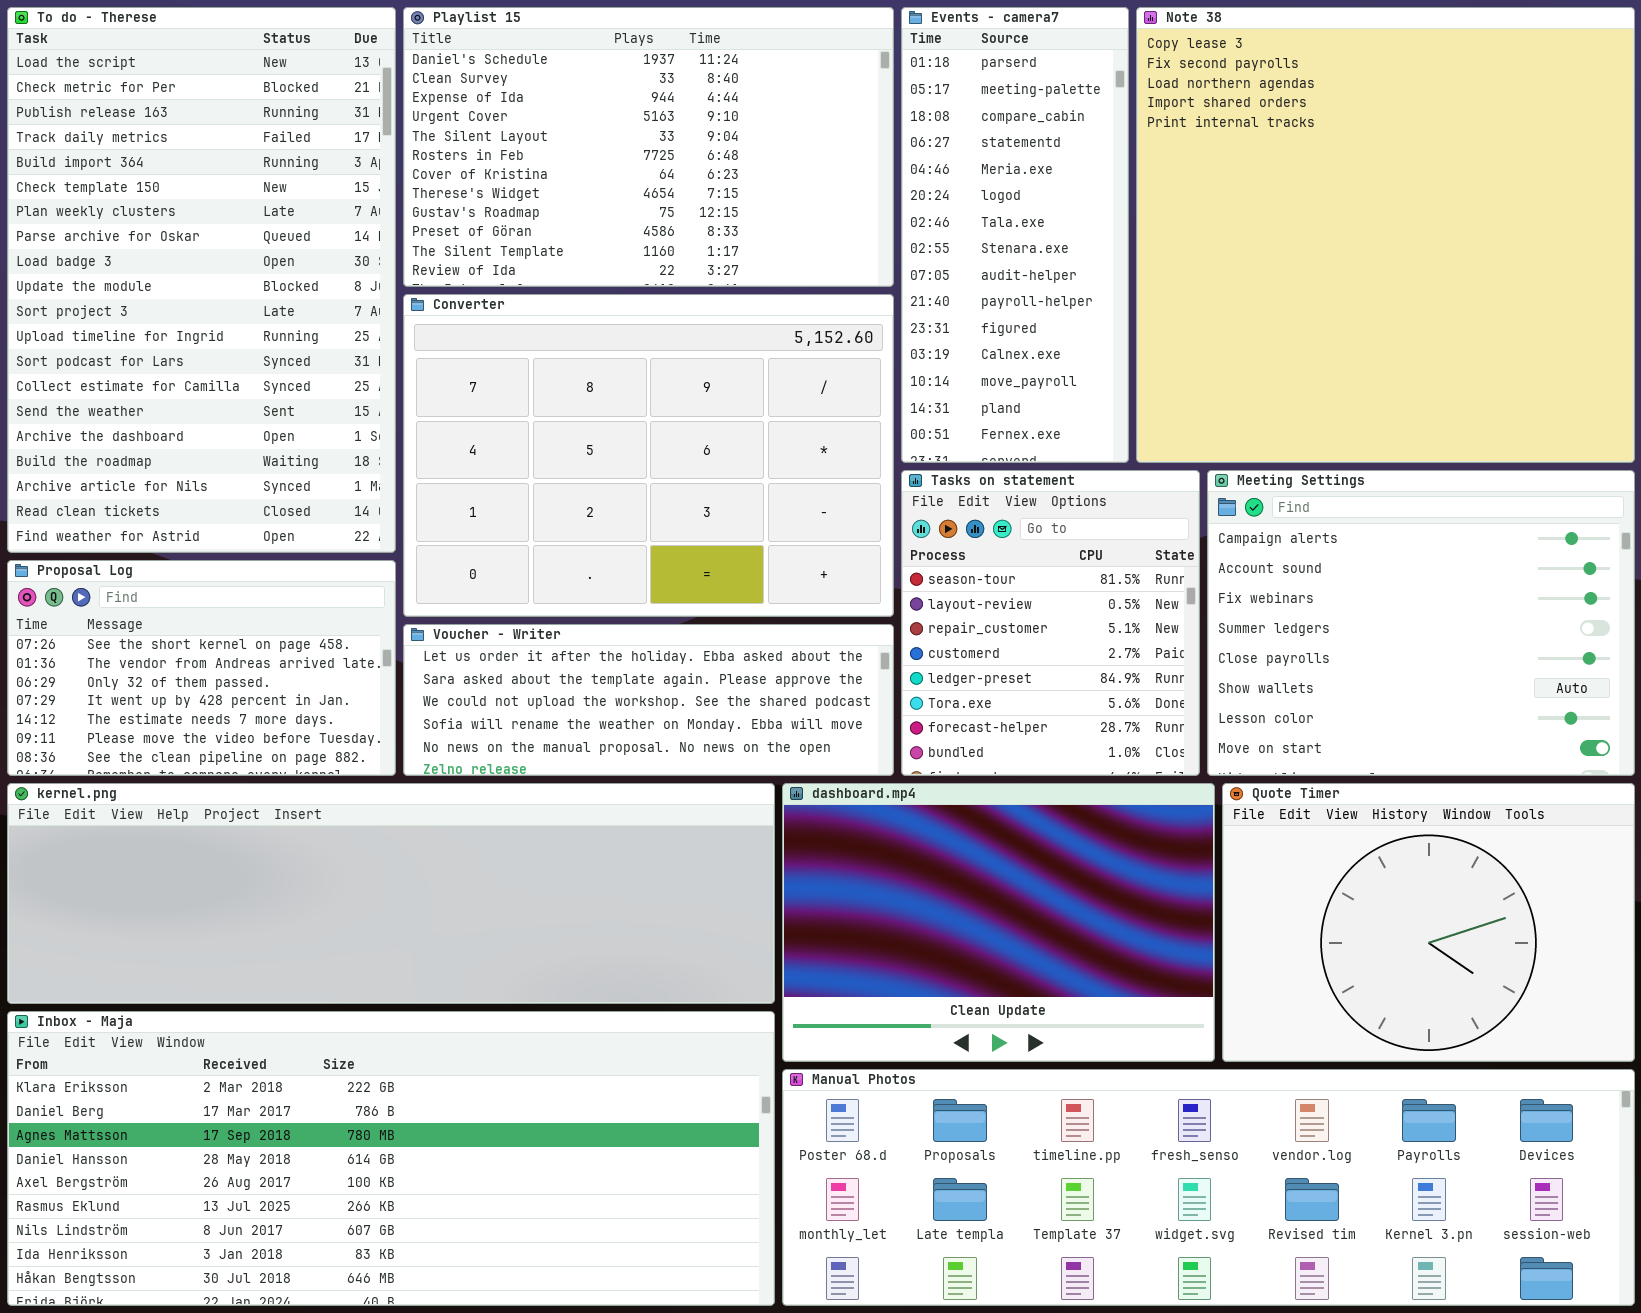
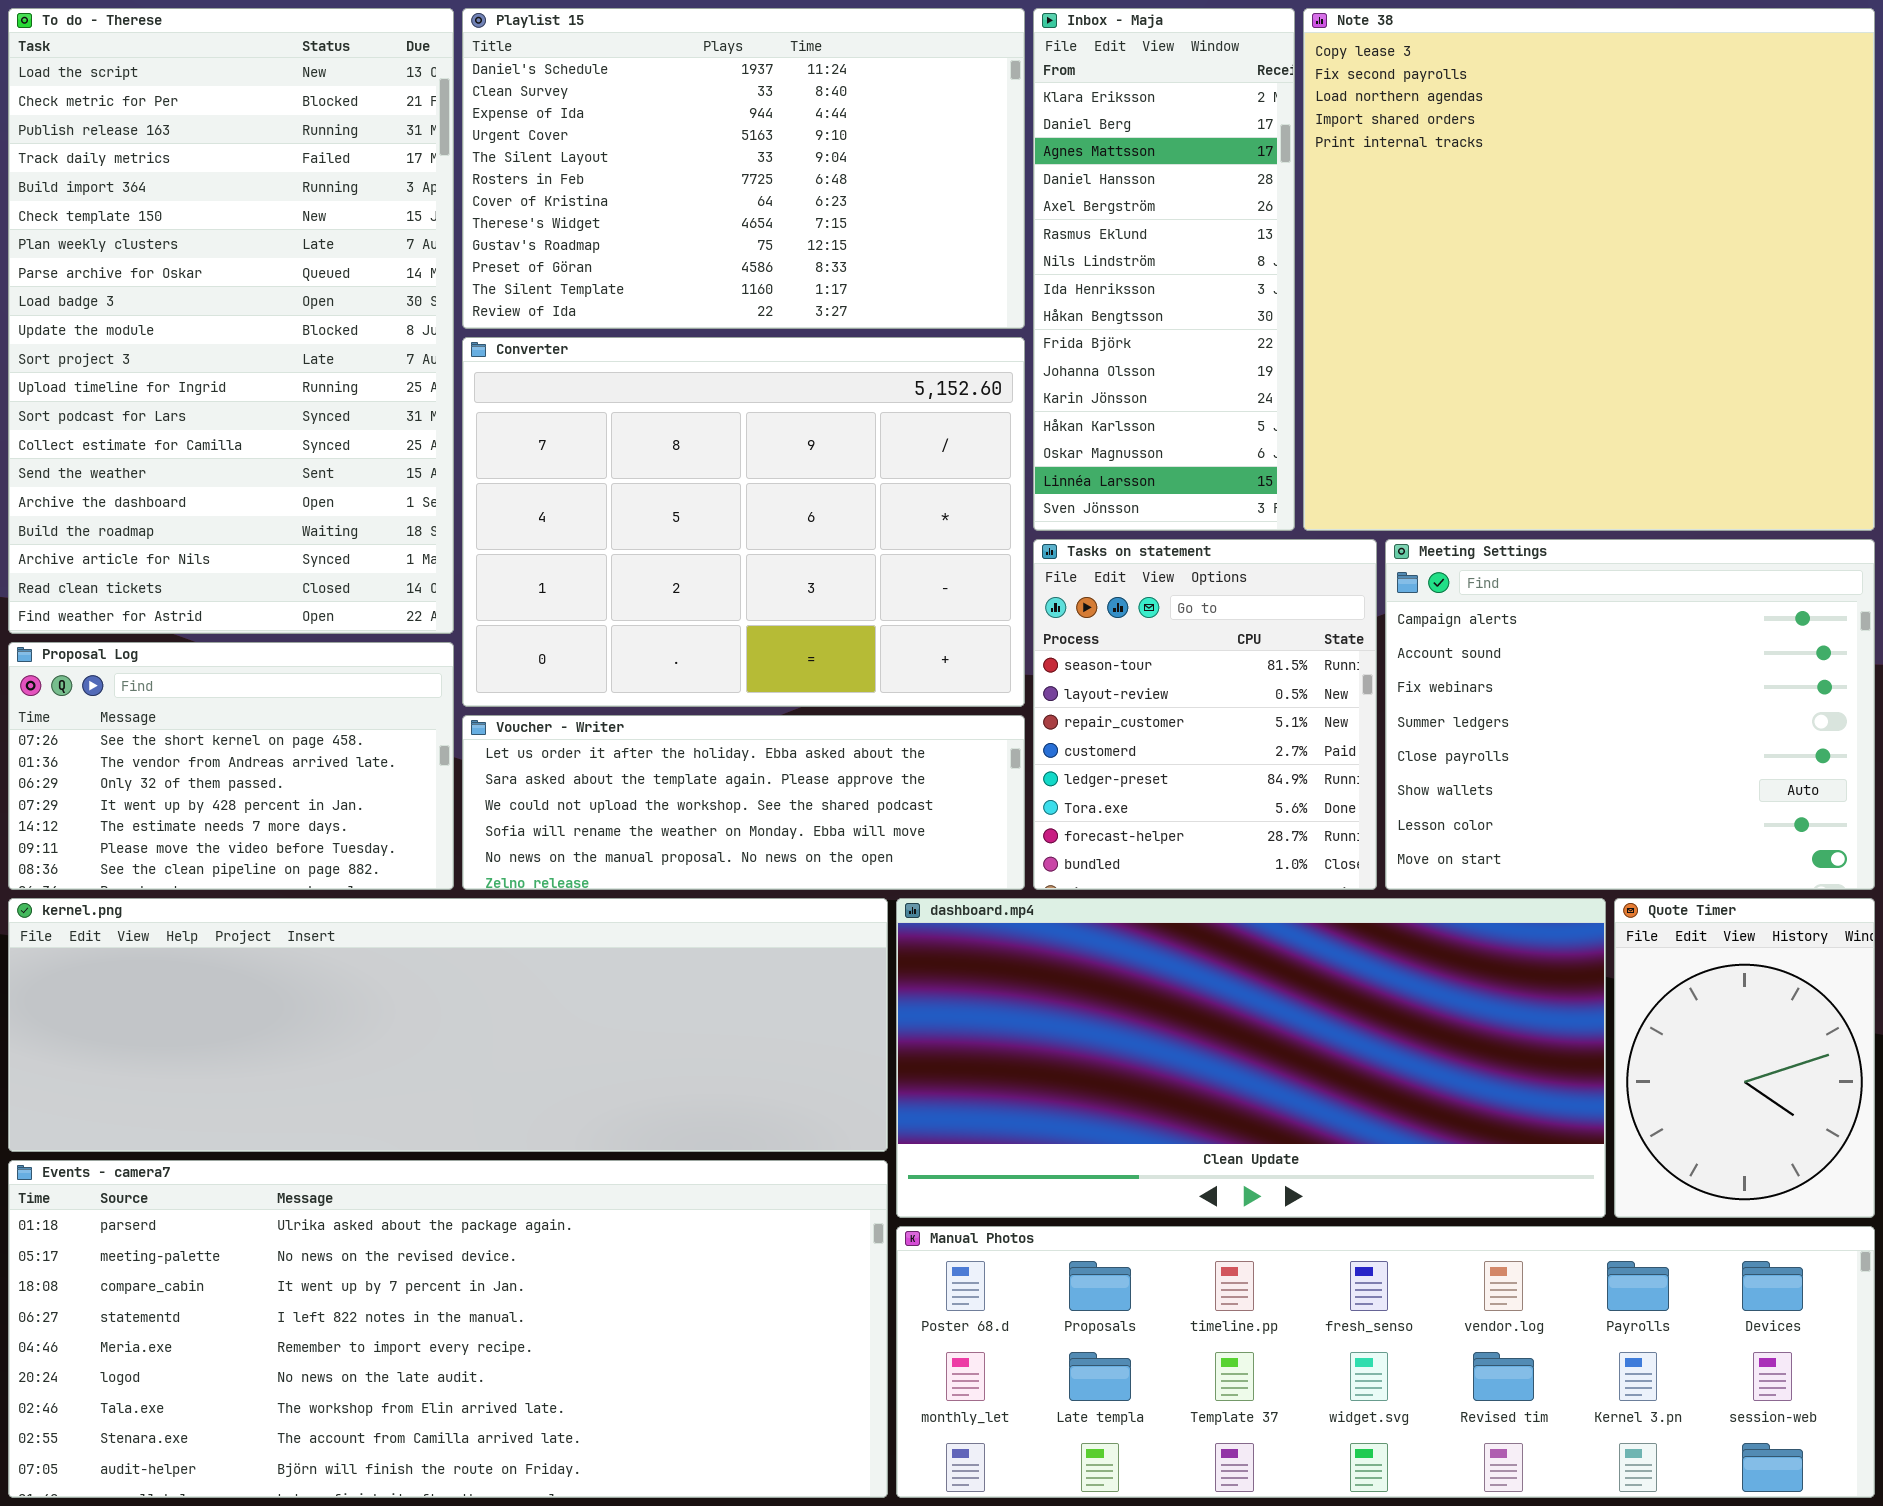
Events - camera7: [901,7,1129,463] -> [8,1160,888,1498], moved, resized
dashboard.mp4: [782,783,1215,1062] -> [896,898,1606,1218], resized
Quote Timer: [1222,783,1635,1062] -> [1614,898,1875,1218], resized
Inbox - Maja: [7,1011,775,1306] -> [1033,8,1295,531], moved, resized

